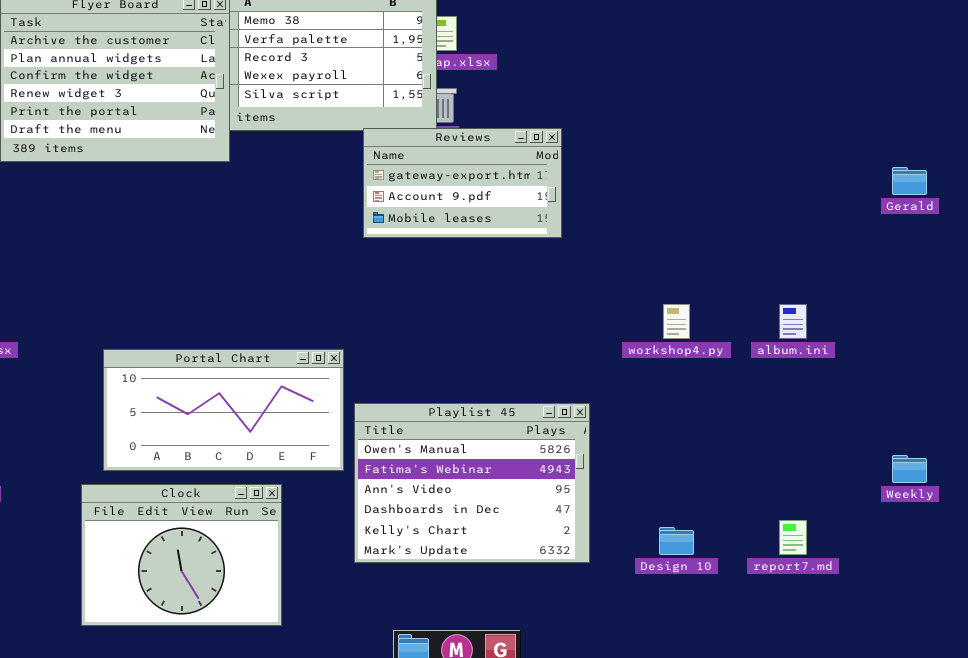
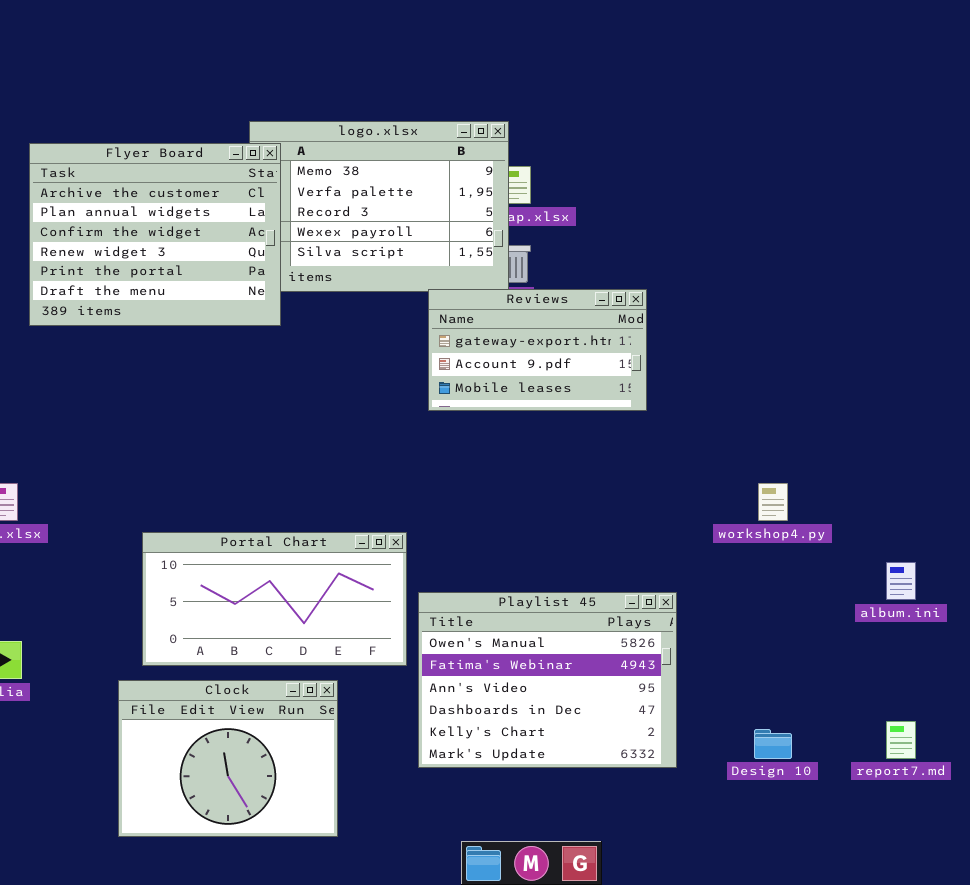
album.ini: [779,304,807,339] -> [886,562,916,600], moved

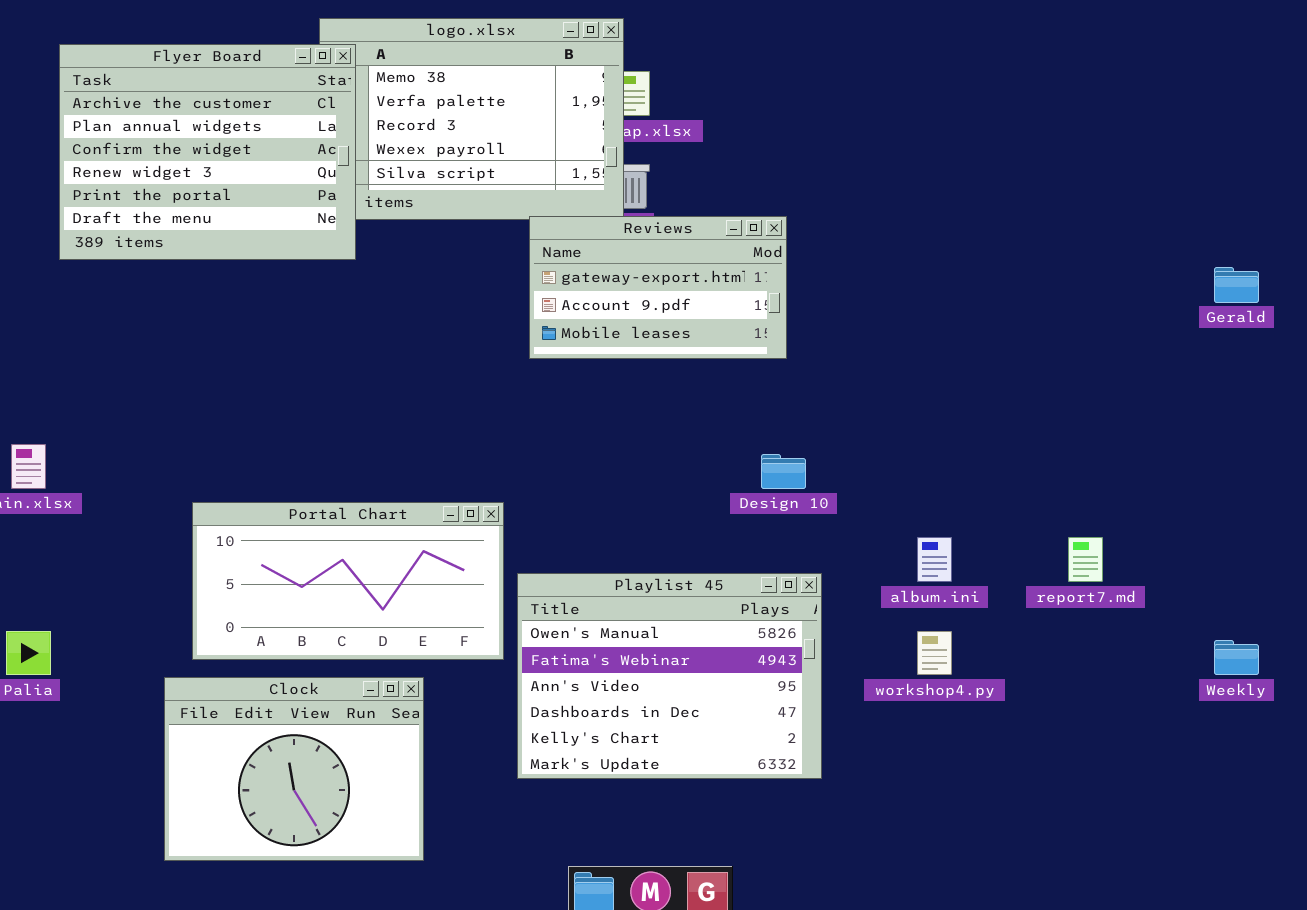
workshop4.py: [758,483,788,521] -> [917,631,952,675], moved
album.ini: [886,562,916,600] -> [917,537,952,582], moved
report7.md: [886,721,916,759] -> [1068,537,1103,582], moved
Design 10: [754,729,792,759] -> [761,454,806,489], moved

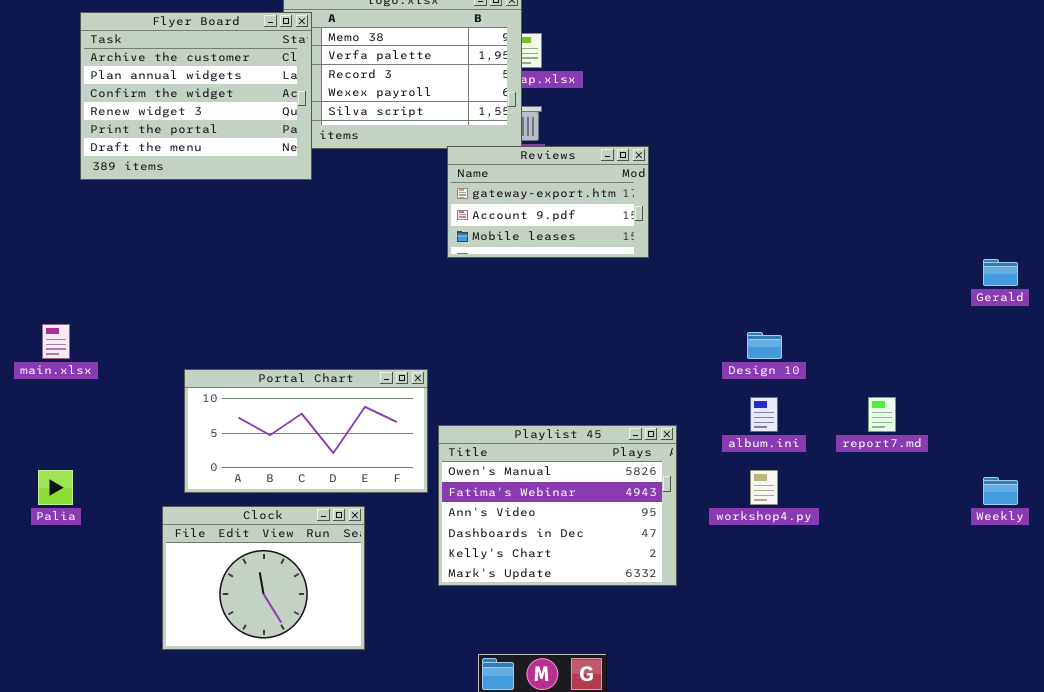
Gerald: [1214,267,1259,303] -> [983,259,1018,286], moved
Design 10: [761,454,806,489] -> [747,332,782,359], moved

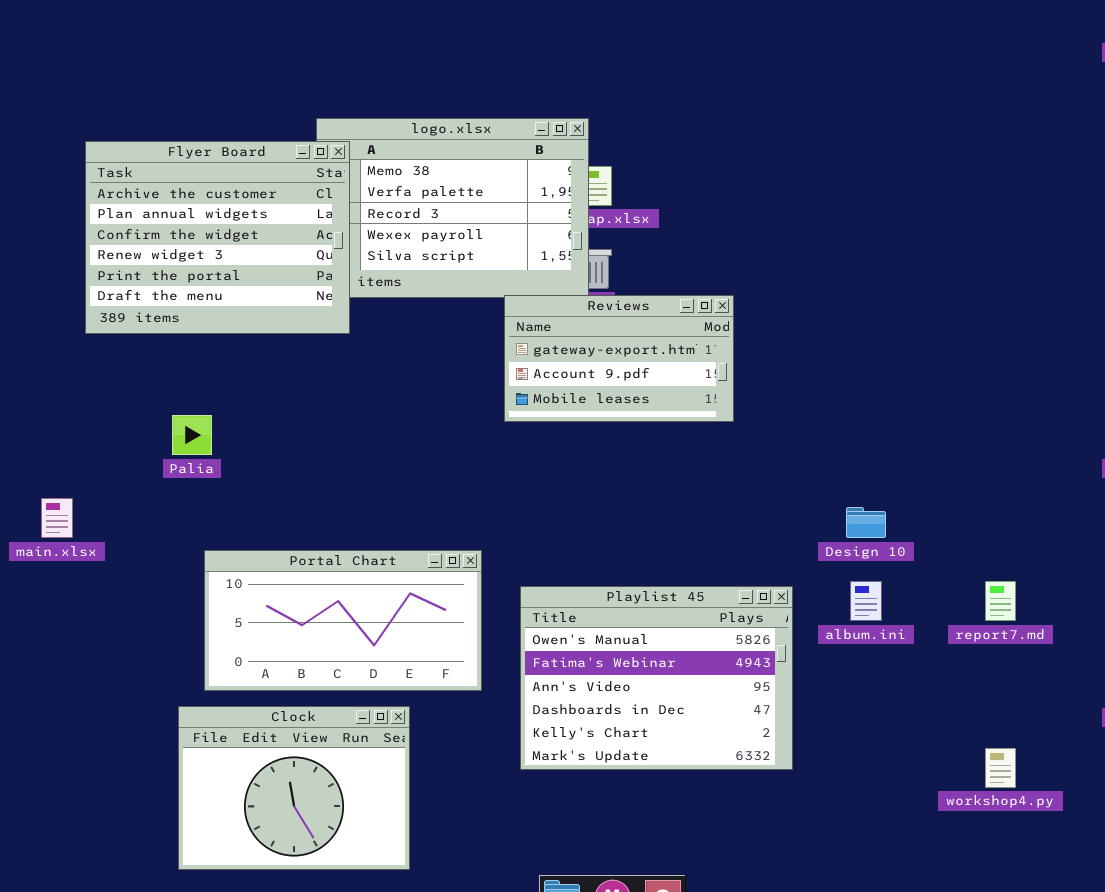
Playlist 45: [438,425,677,586] -> [520,586,793,770], moved
Palia: [38,470,73,505] -> [172,415,212,455], moved
workshop4.py: [750,470,778,505] -> [985,748,1016,788], moved

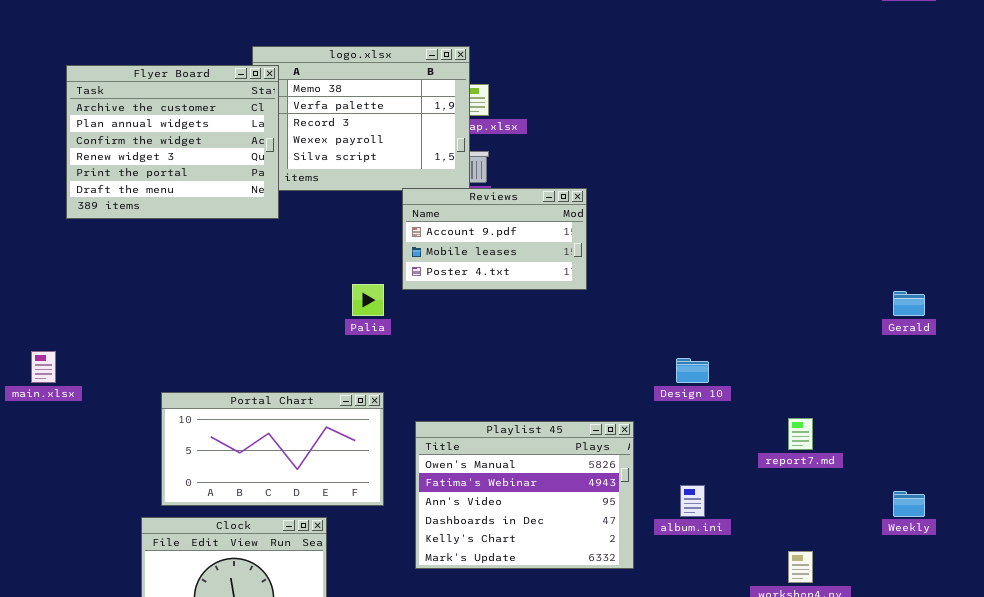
Reviews: [504,295,734,422] -> [402,188,587,290], scrolled down 1 row
Palia: [172,415,212,455] -> [352,284,384,316], moved
album.ini: [850,581,882,621] -> [680,485,705,517], moved

